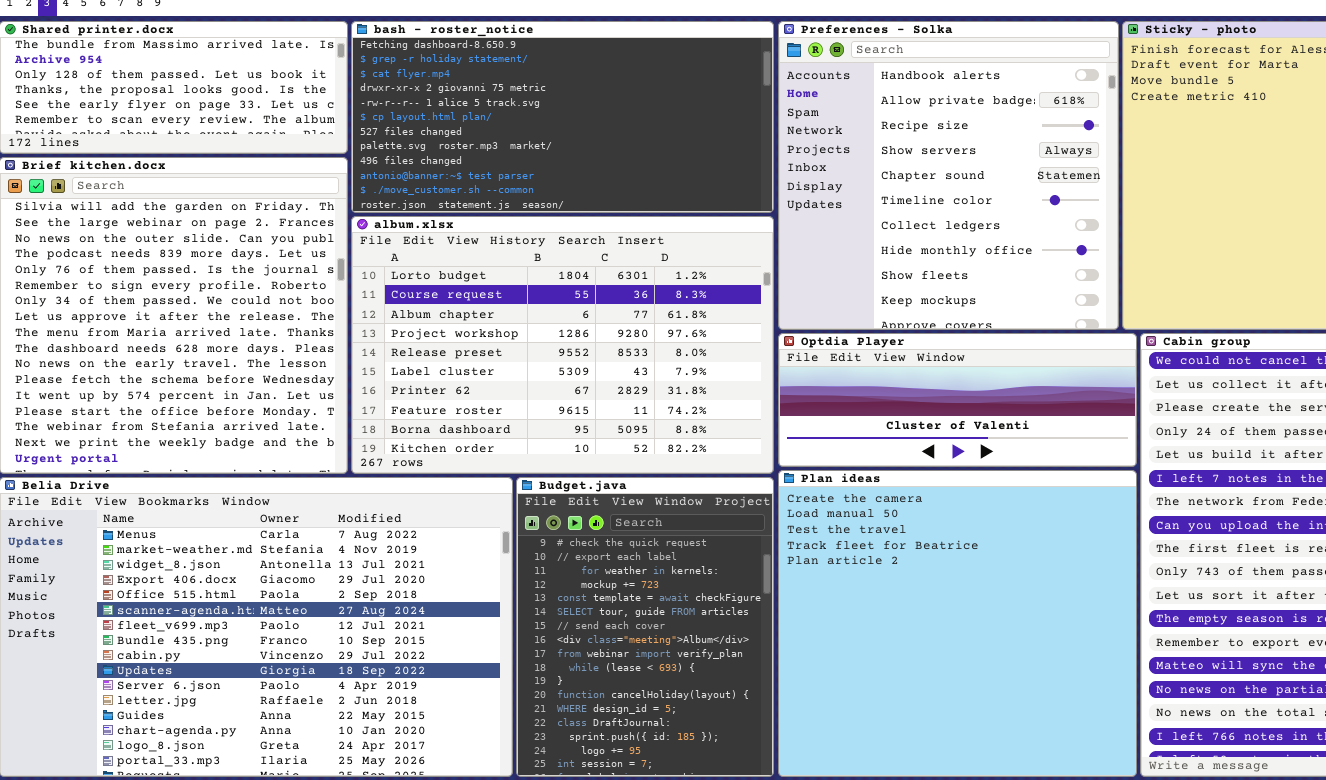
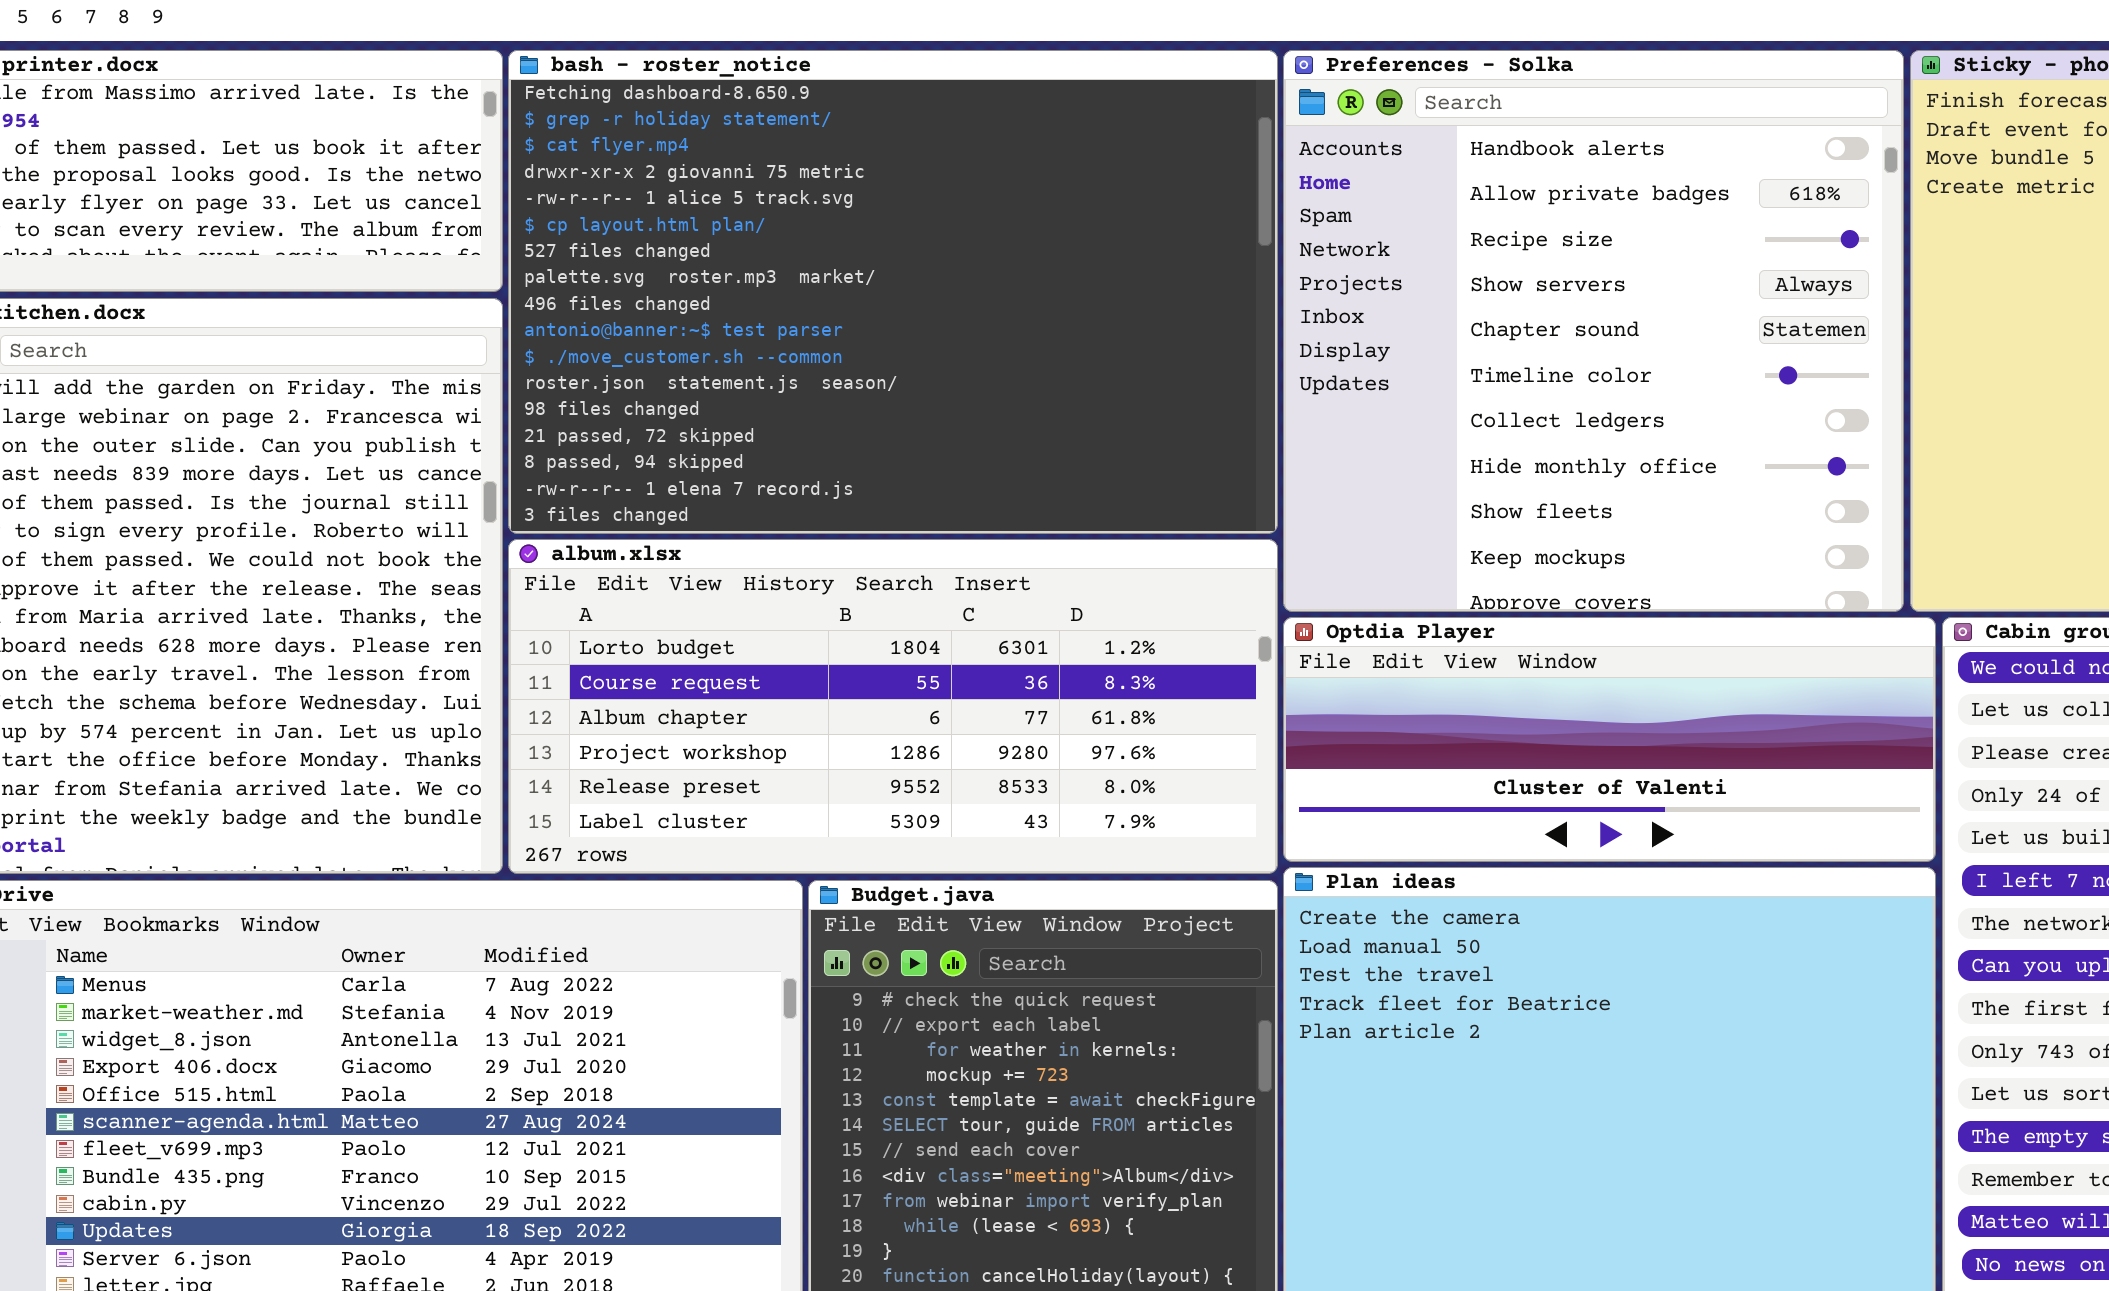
bash - roster_notice: [351,21,774,213] -> [508,50,1278,534], resized
album.xlsx: [351,216,774,474] -> [508,539,1278,874], resized

